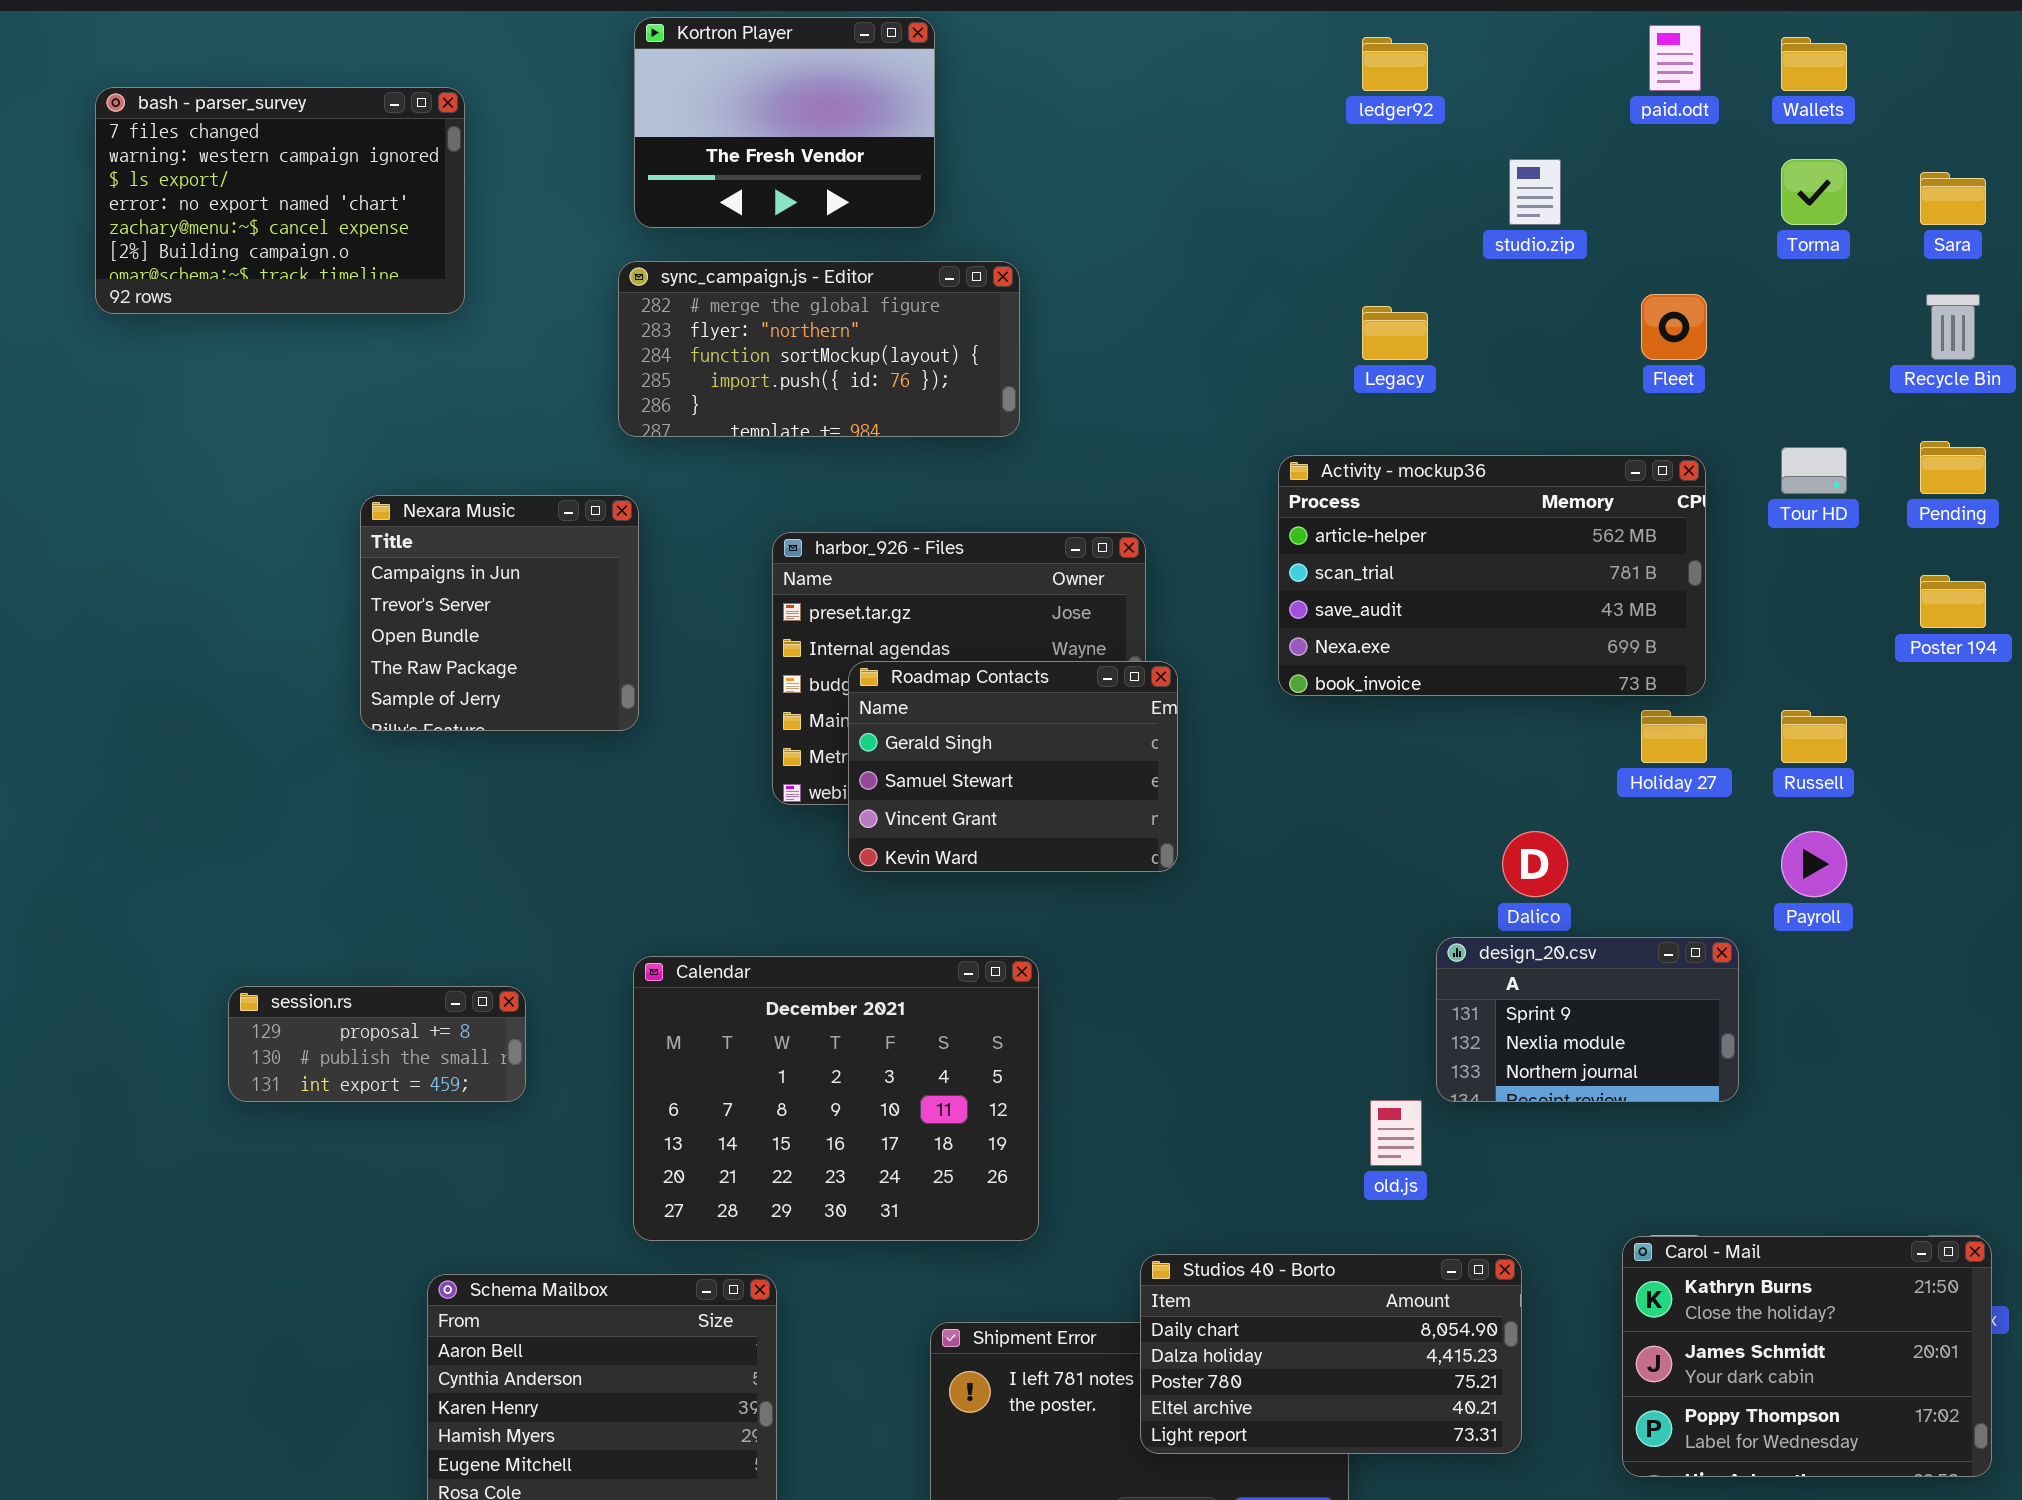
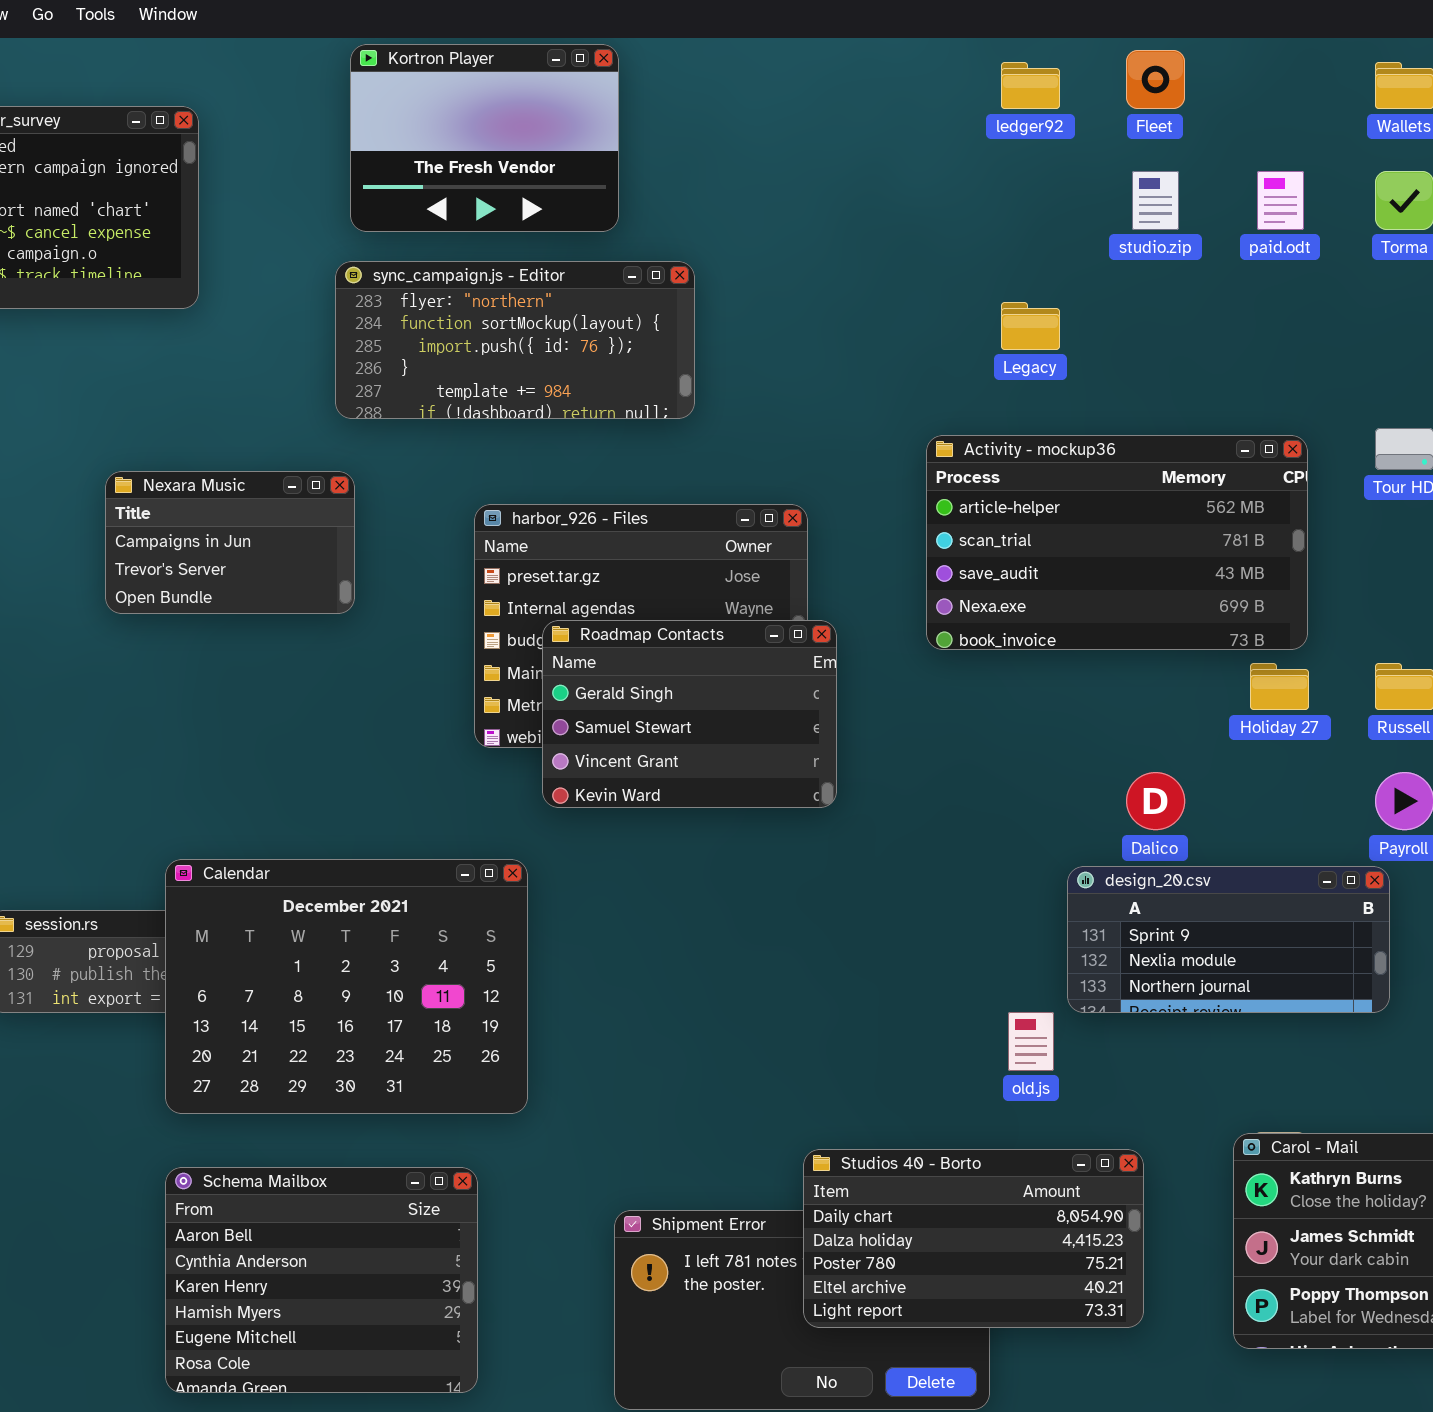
paid.odt: [1649,25,1701,91] -> [1257,171,1304,230], moved
sync_campaign.js - Editor: [618,261,1020,437] -> [335,261,695,419], scrolled down 1 row
Fleet: [1641,294,1707,360] -> [1126,50,1185,109], moved
Nexara Music: [360,495,639,731] -> [105,471,355,614], resized
design_20.csv: [1436,937,1739,1102] -> [1067,866,1390,1013], resized
Calendar: [633,956,1039,1241] -> [165,859,528,1114], moved

